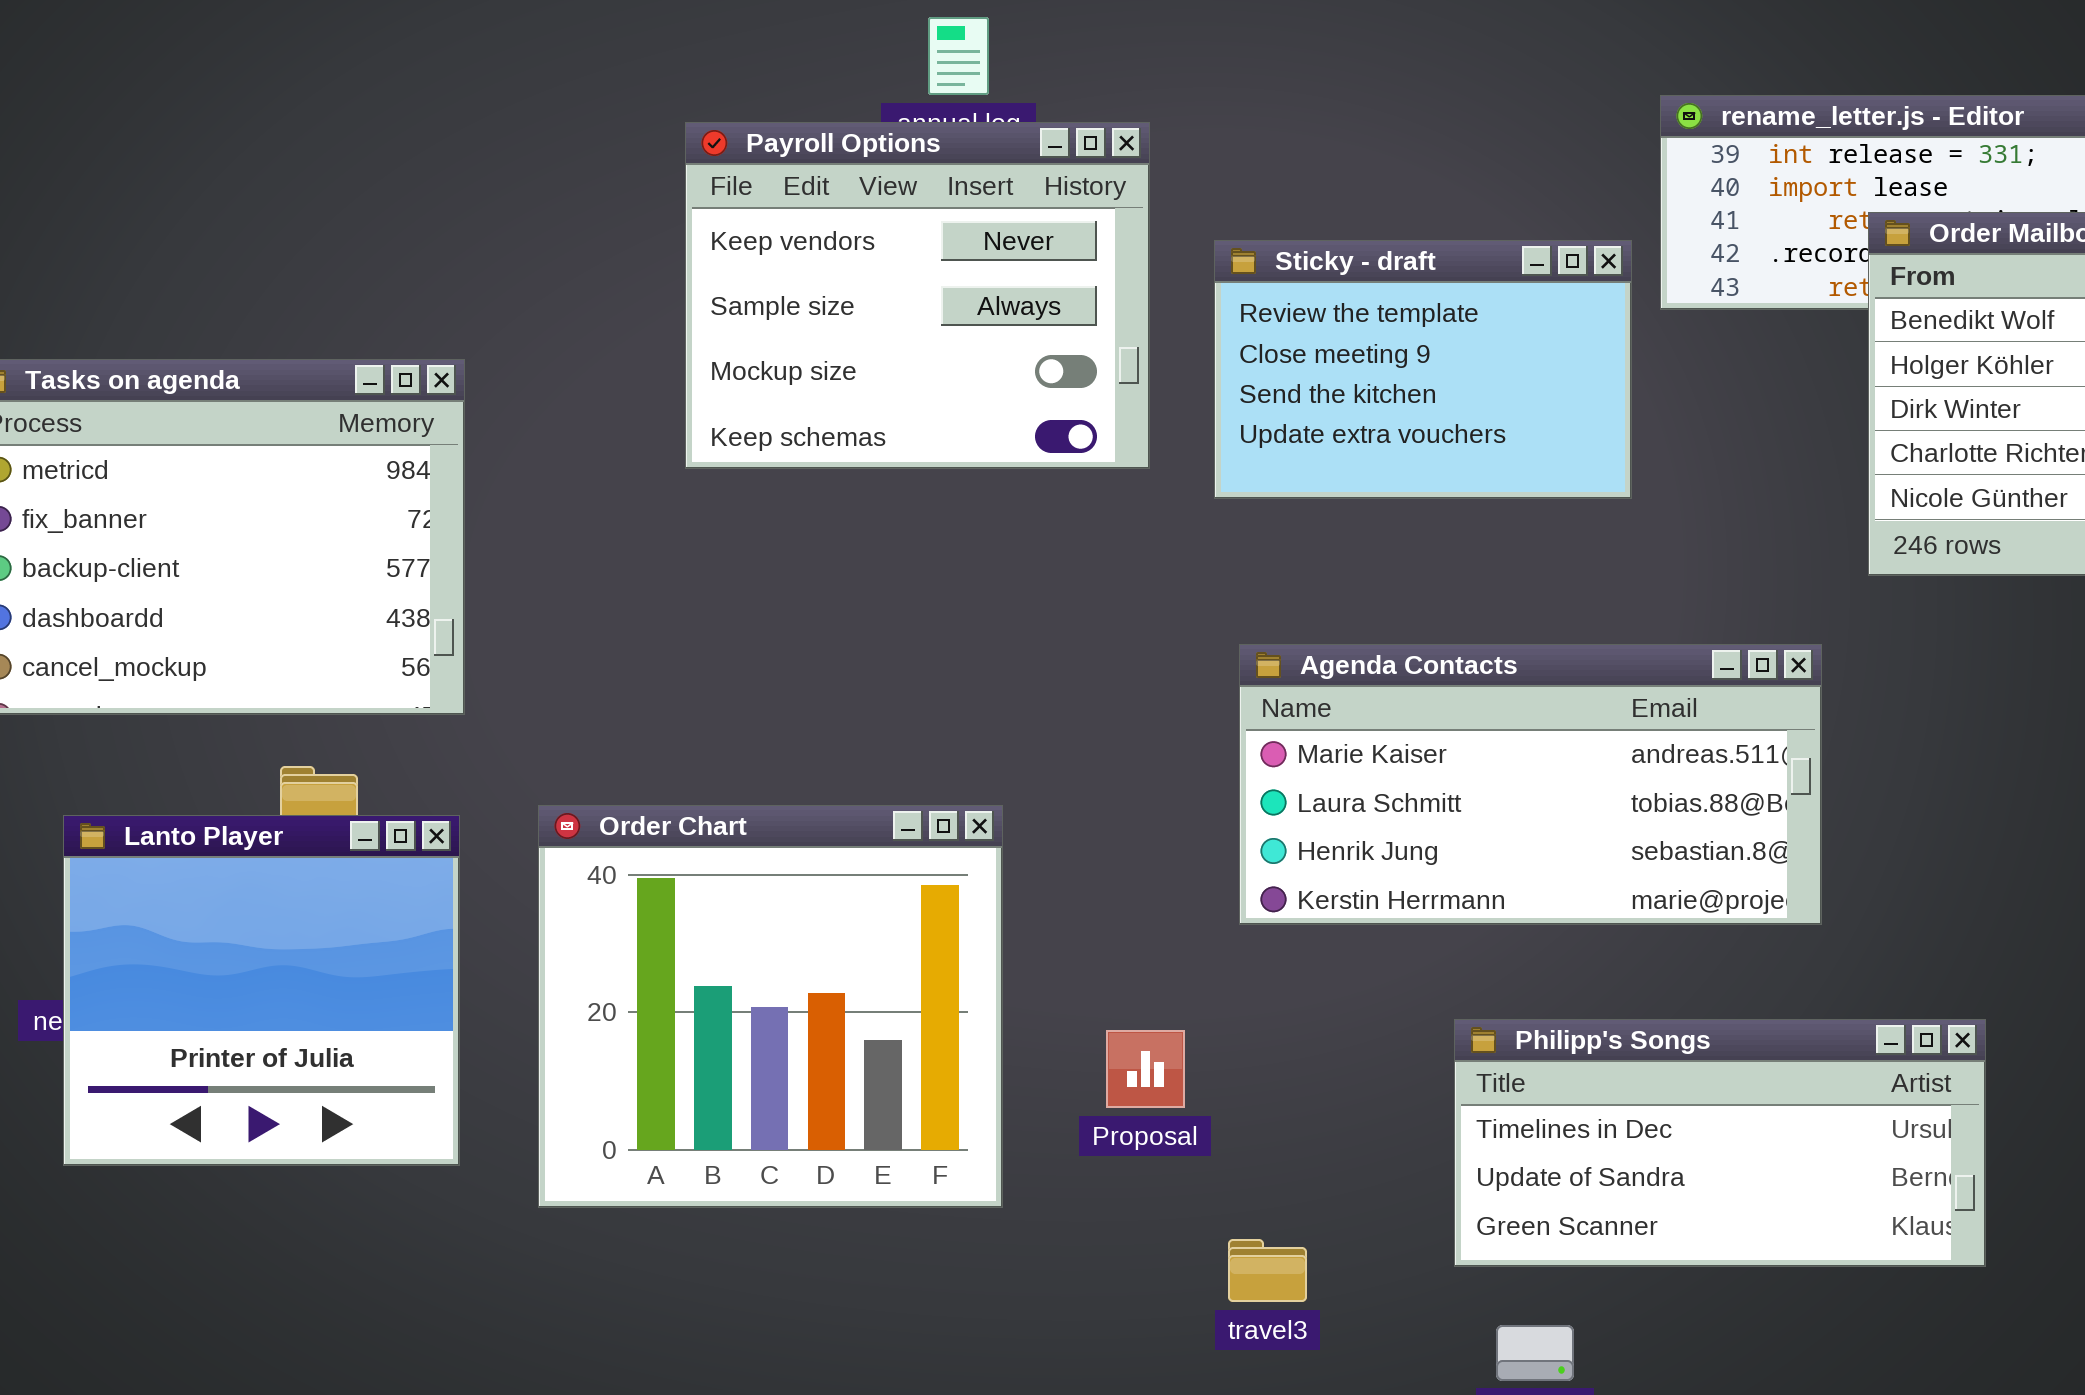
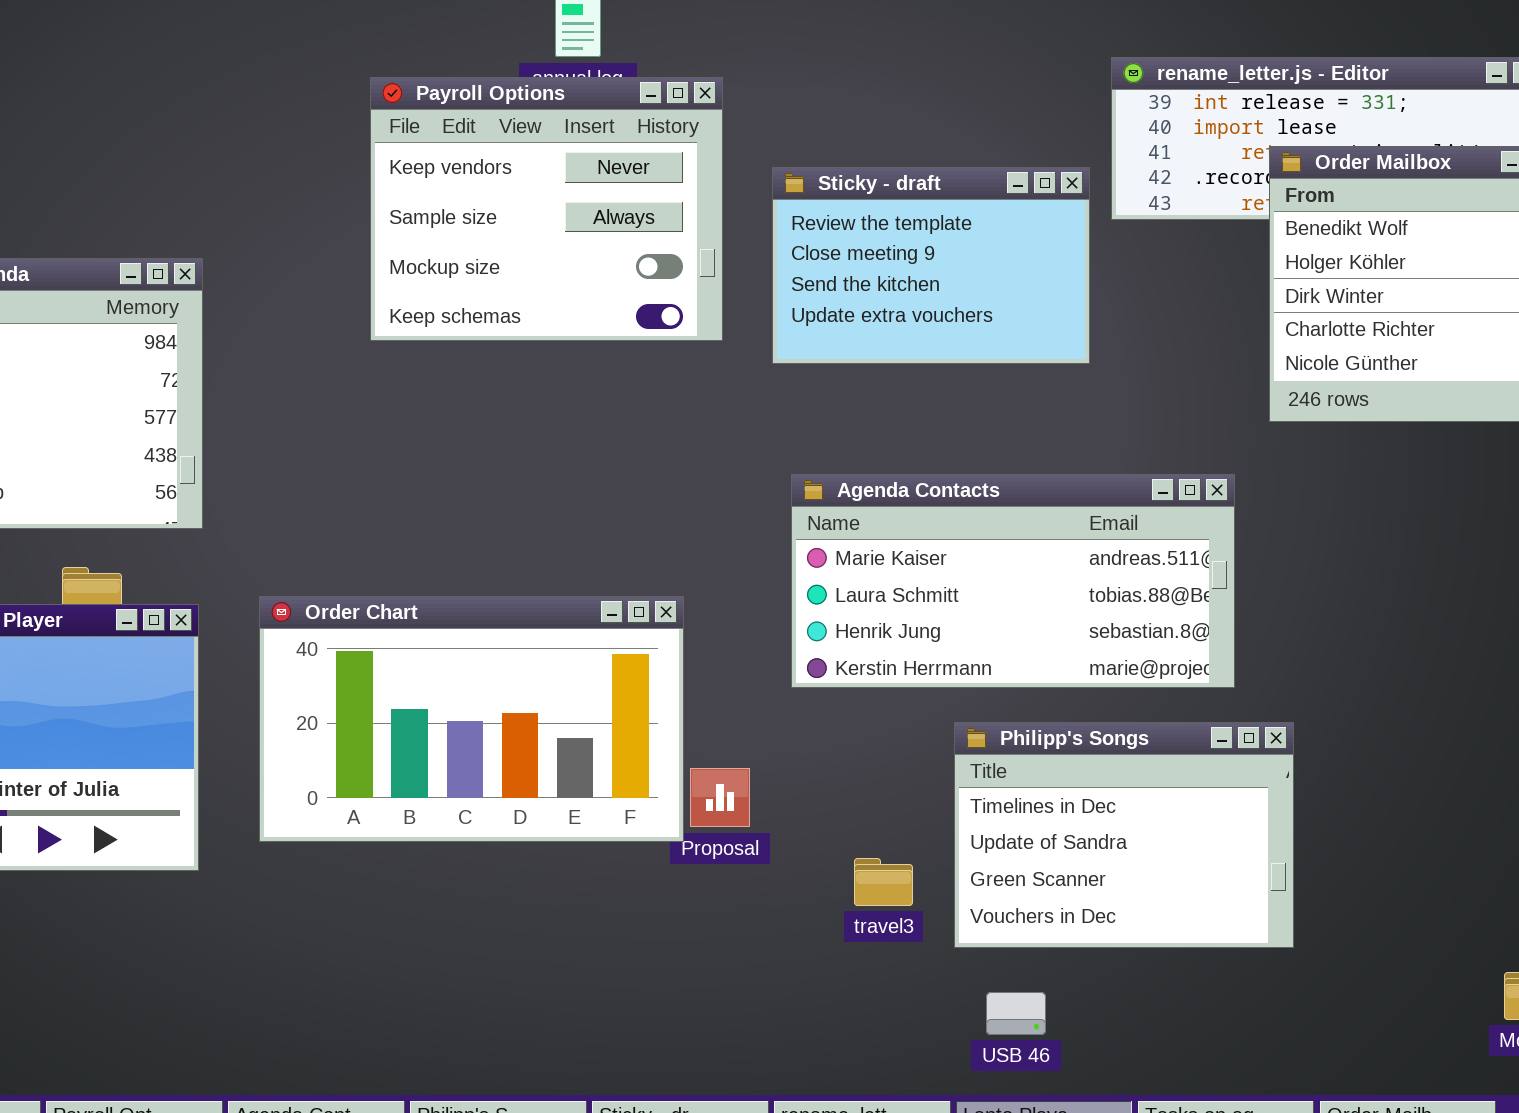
Order Chart: [538,805,1003,1208] -> [259,596,684,842], resized
Philipp's Songs: [1454,1019,1986,1267] -> [954,722,1294,948], resized
travel3: [1228,1239,1307,1302] -> [854,858,913,906], moved

